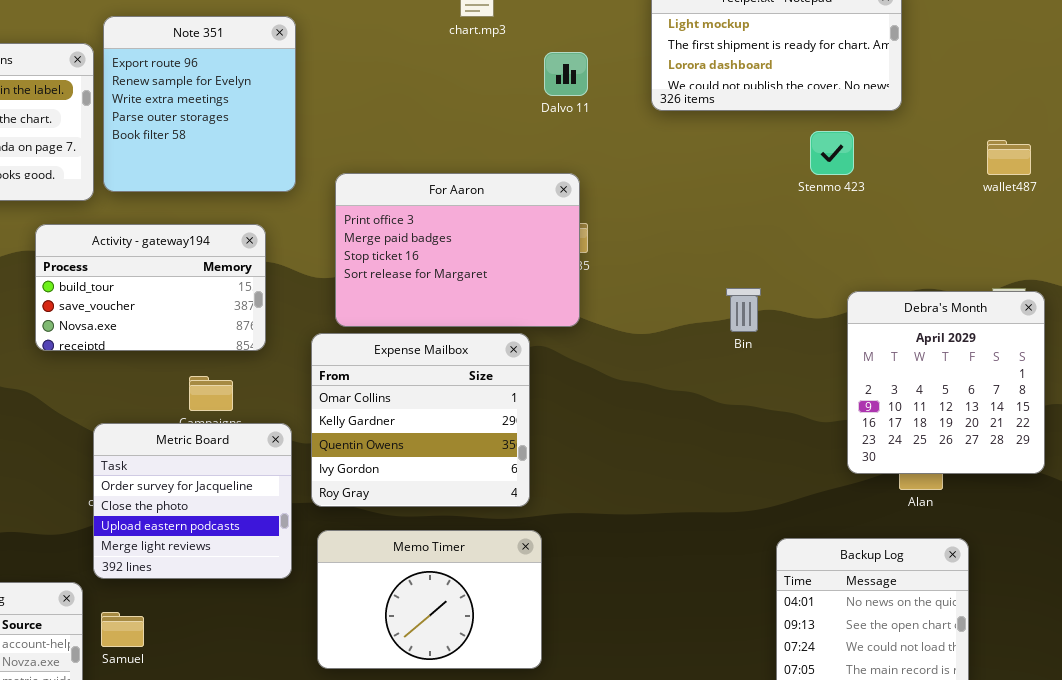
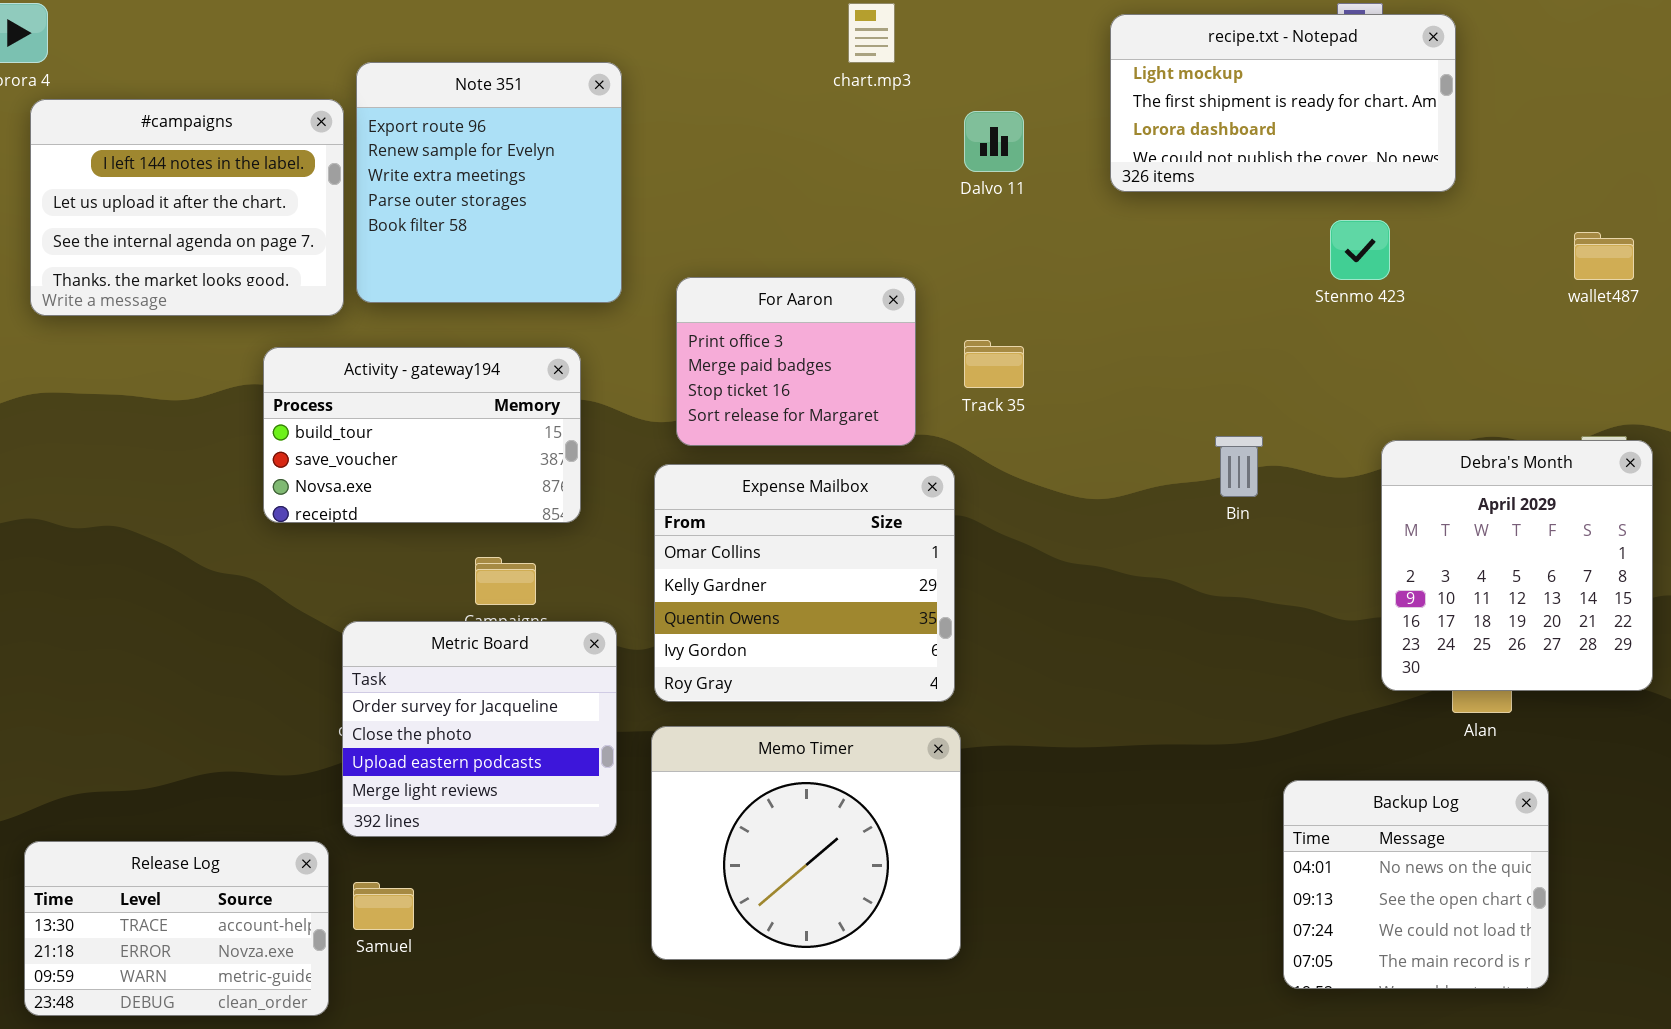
For Aaron: [335,173,580,327] -> [676,277,916,446], resized
Expense Mailbox: [311,333,530,507] -> [654,464,955,702], moved
Memo Timer: [317,530,542,669] -> [651,726,961,960], resized

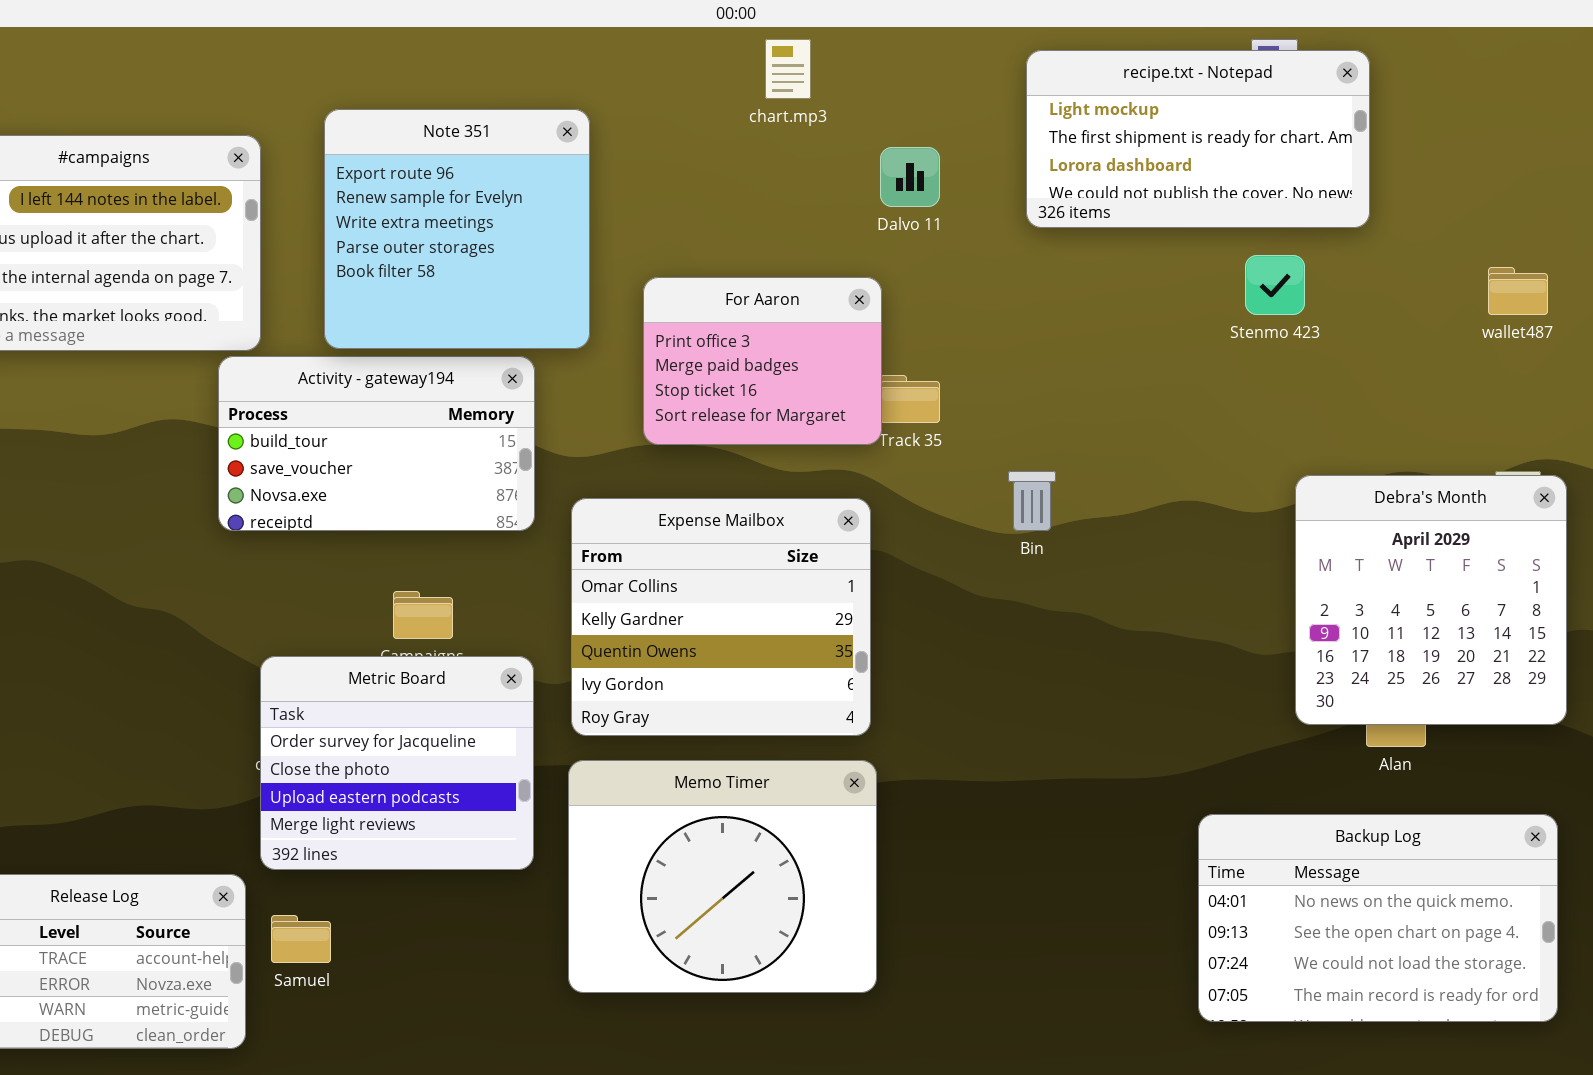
Note 351: [356,62,622,303] -> [324,109,590,349], moved
For Aaron: [676,277,916,446] -> [643,277,882,445], moved
Activity - gateway194: [263,347,581,523] -> [218,356,535,531], moved
Bin: [1215,436,1263,497] -> [1008,471,1056,531], moved
Backup Log: [1283,780,1549,989] -> [1198,814,1558,1022], resized

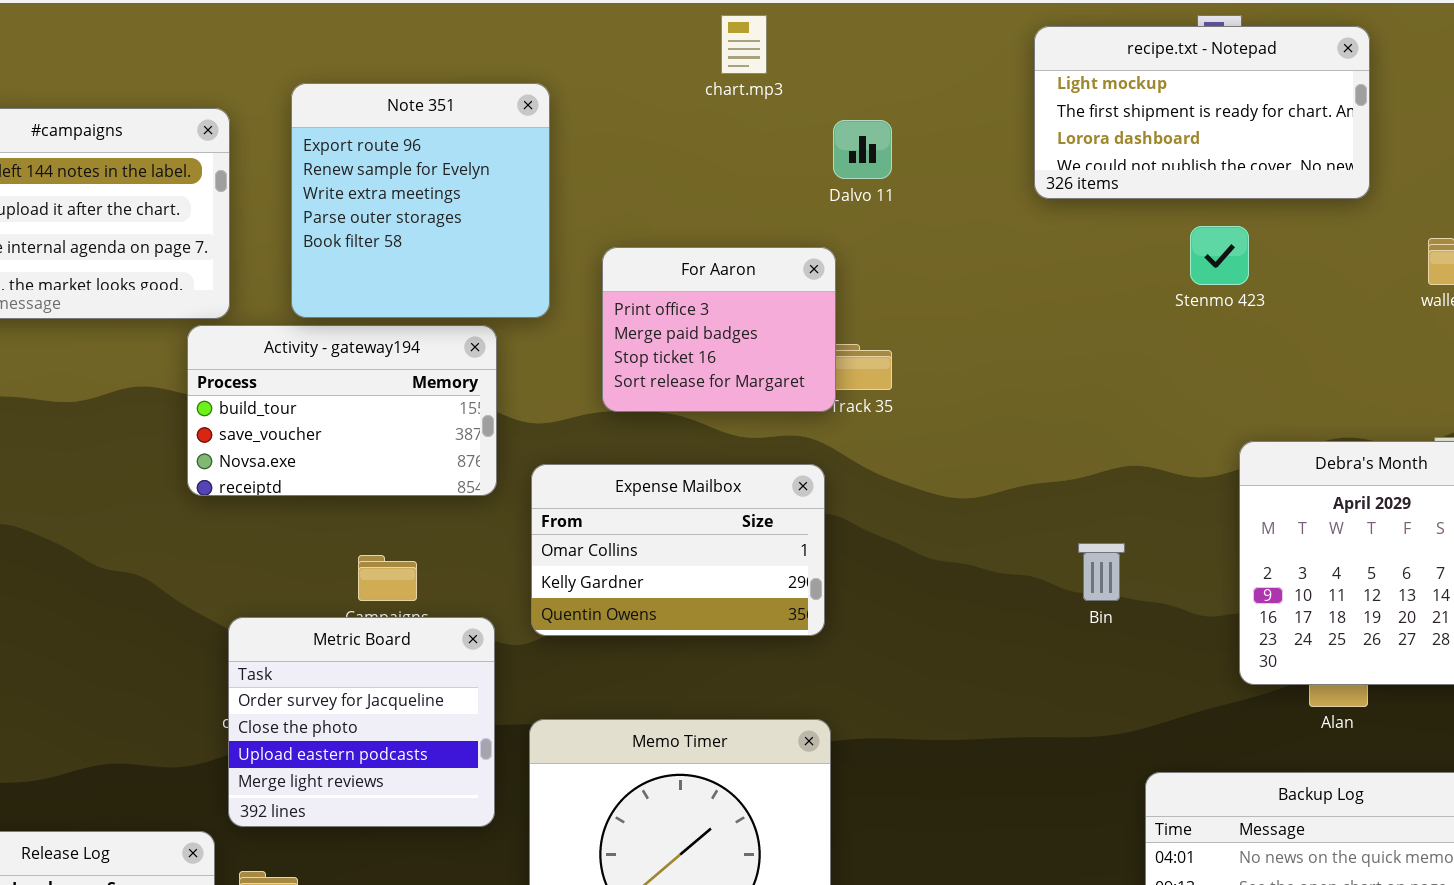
recipe.txt - Notepad: [1026,50,1370,228] -> [1034,26,1370,199], moved
Bin: [1008,471,1056,531] -> [1078,543,1125,601], moved
Expense Mailbox: [571,498,871,736] -> [531,464,825,636], resized

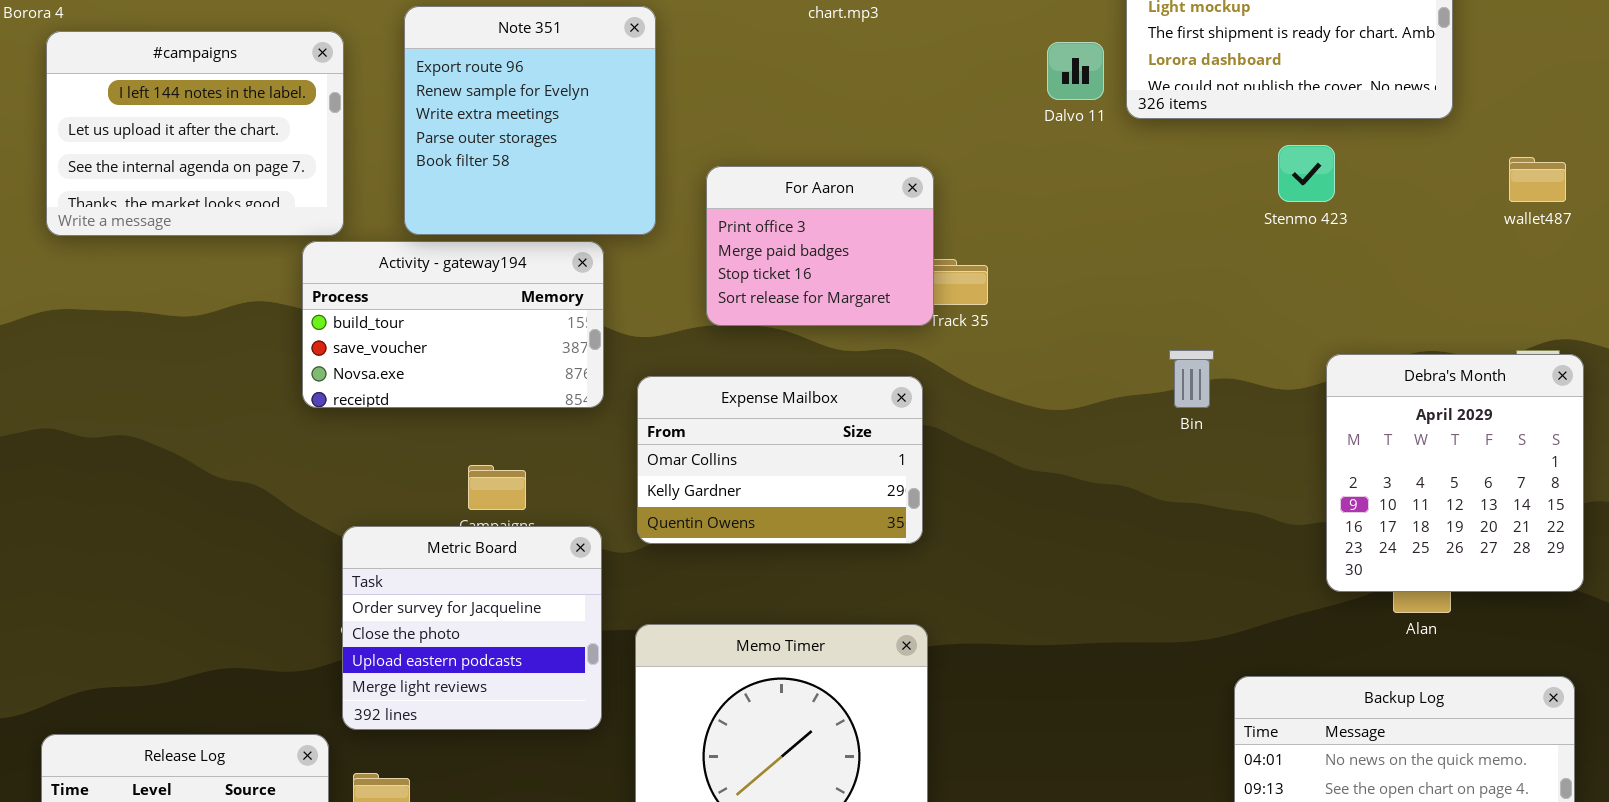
Dalvo 11: [833,120,892,179] -> [1047,42,1104,100], moved
Bin: [1078,543,1125,601] -> [1169,350,1214,408], moved

